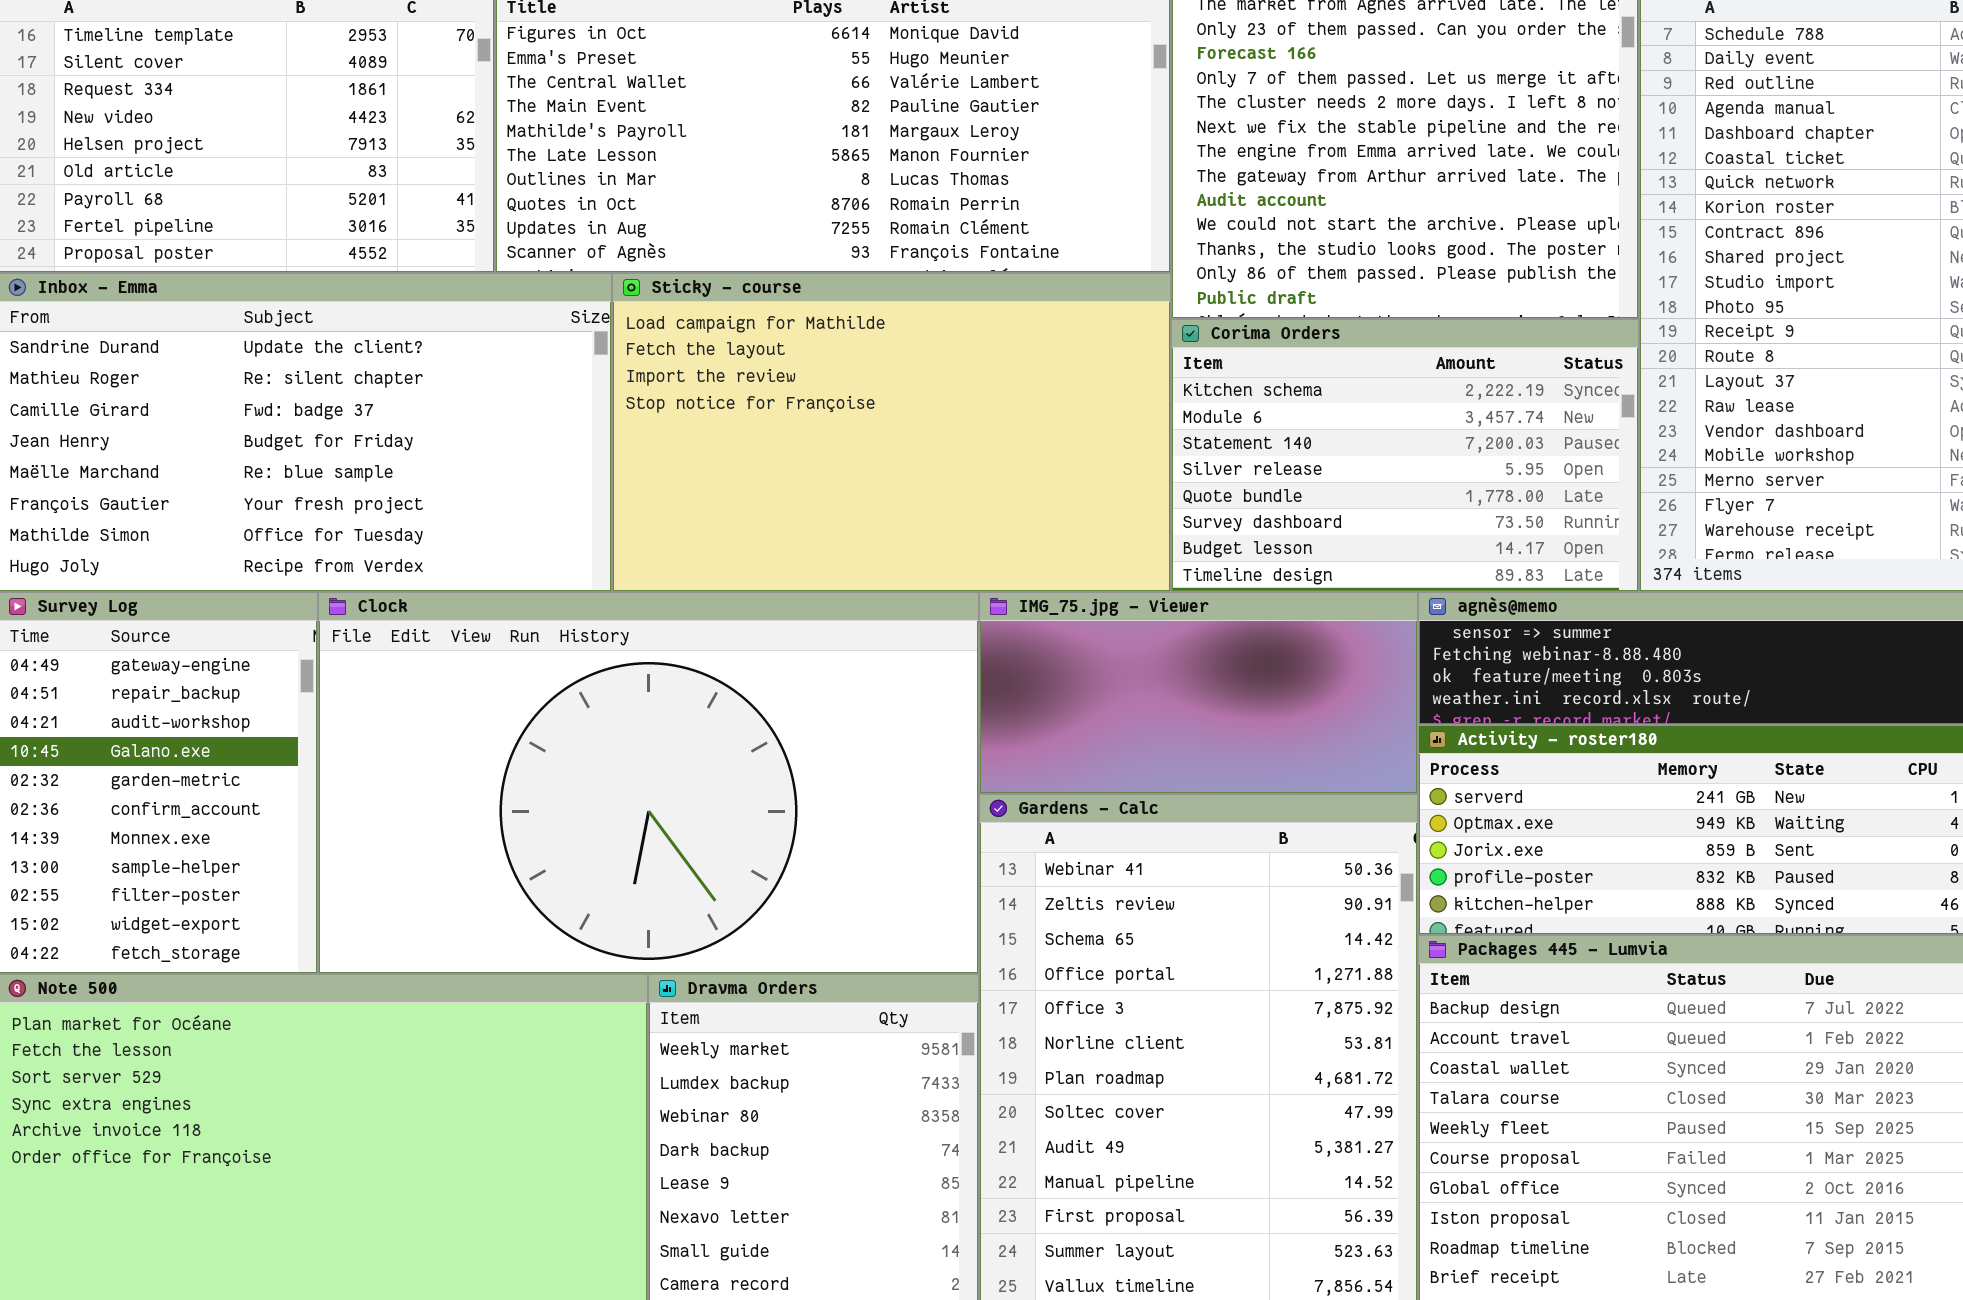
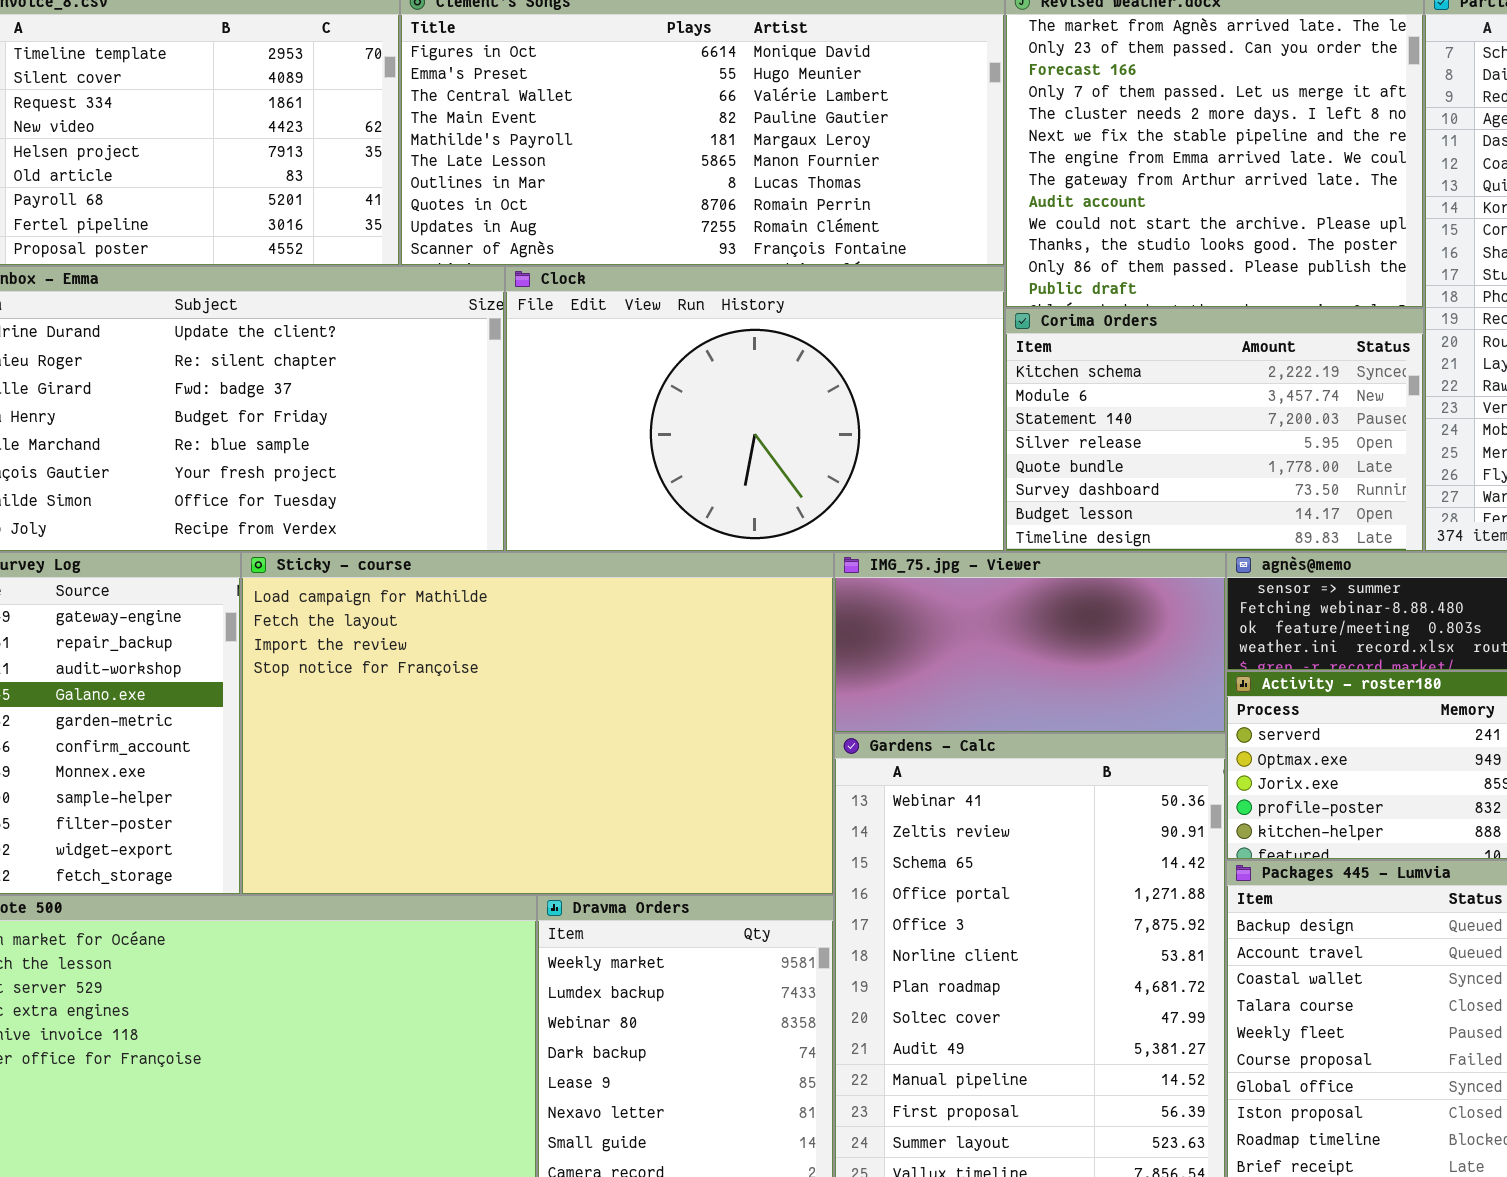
Sticky - course: [612,273,1171,592] -> [241,552,834,895], moved, resized
Clock: [318,592,979,974] -> [505,266,1005,552], moved, resized

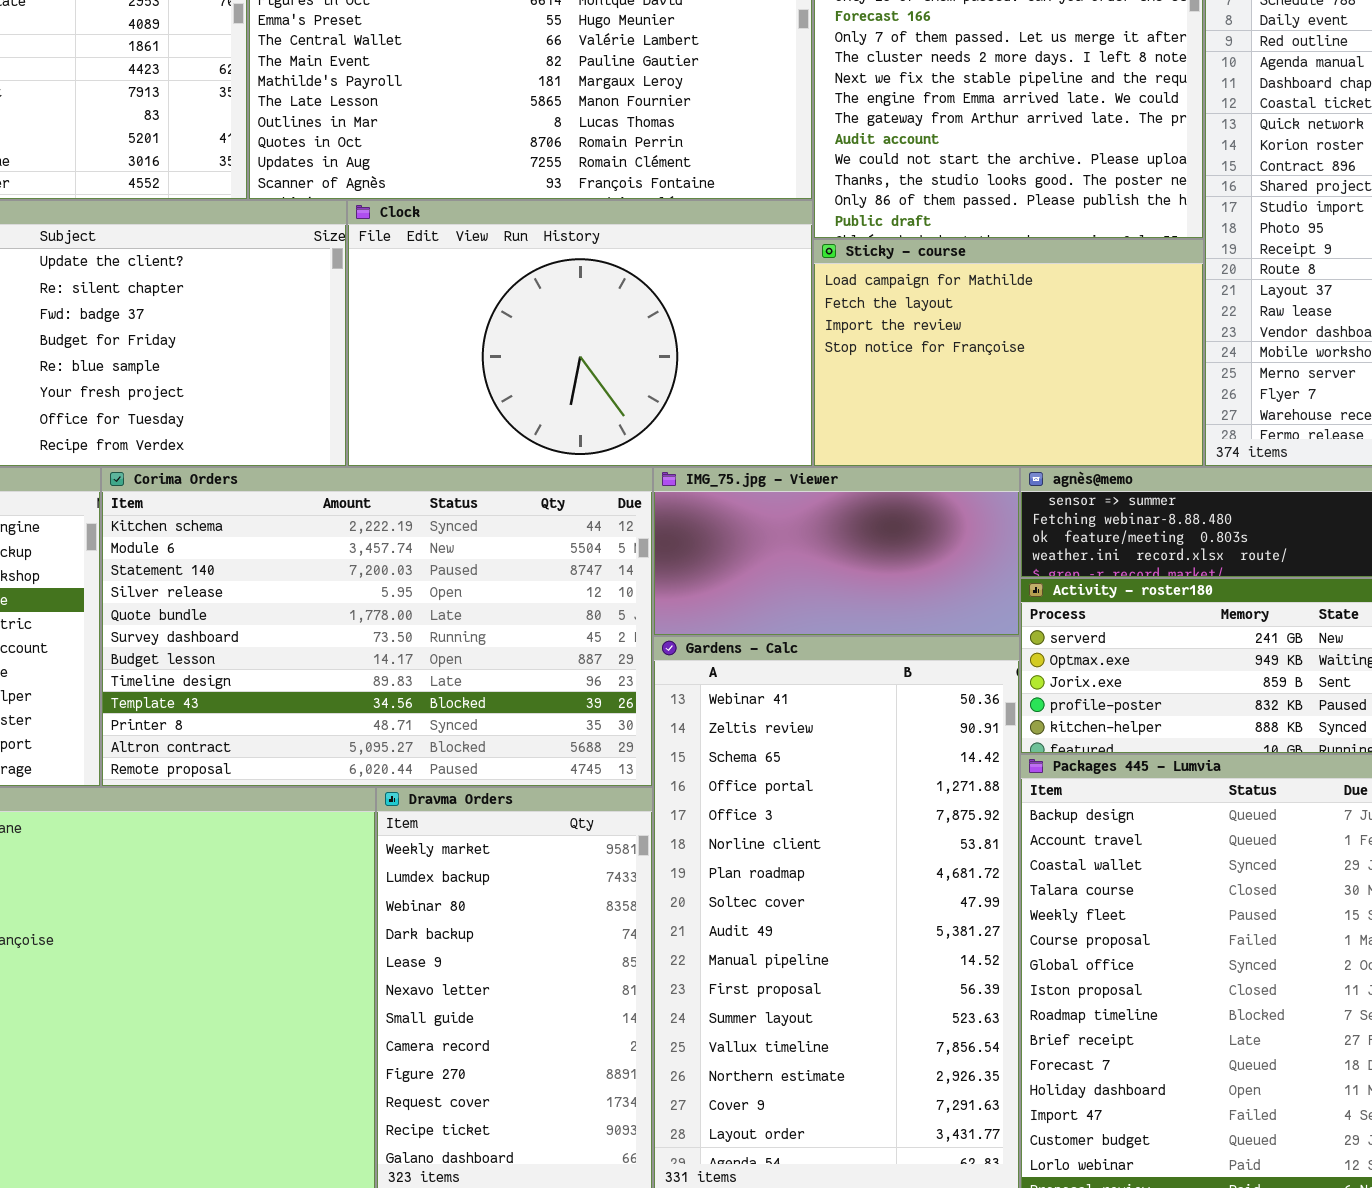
Corima Orders: [1005,308,1424,552] -> [101,467,653,787], moved, resized
Sticky - course: [241,552,834,895] -> [813,239,1204,467], moved, resized

